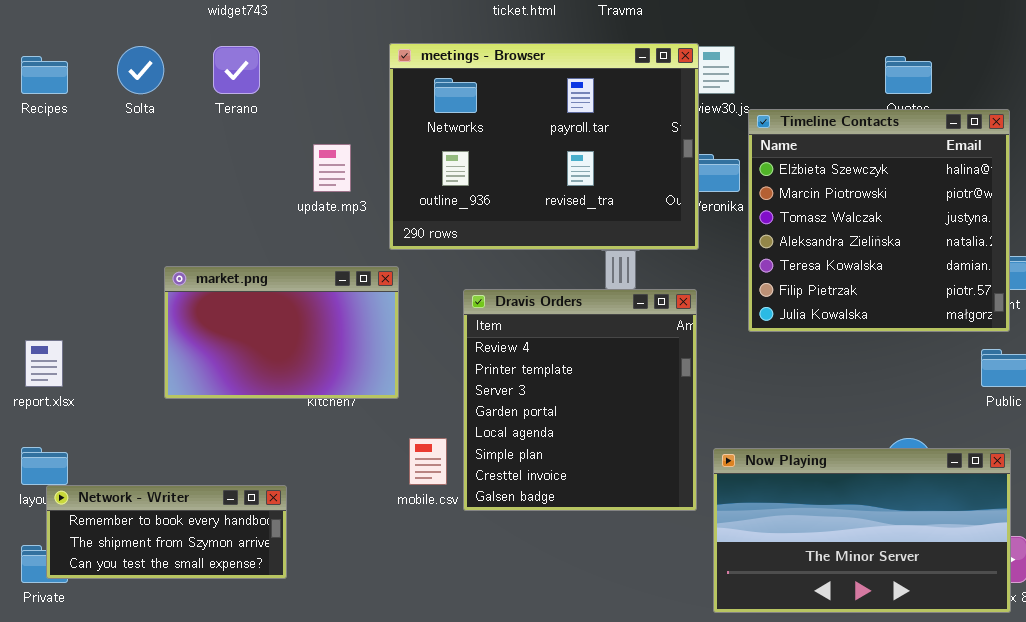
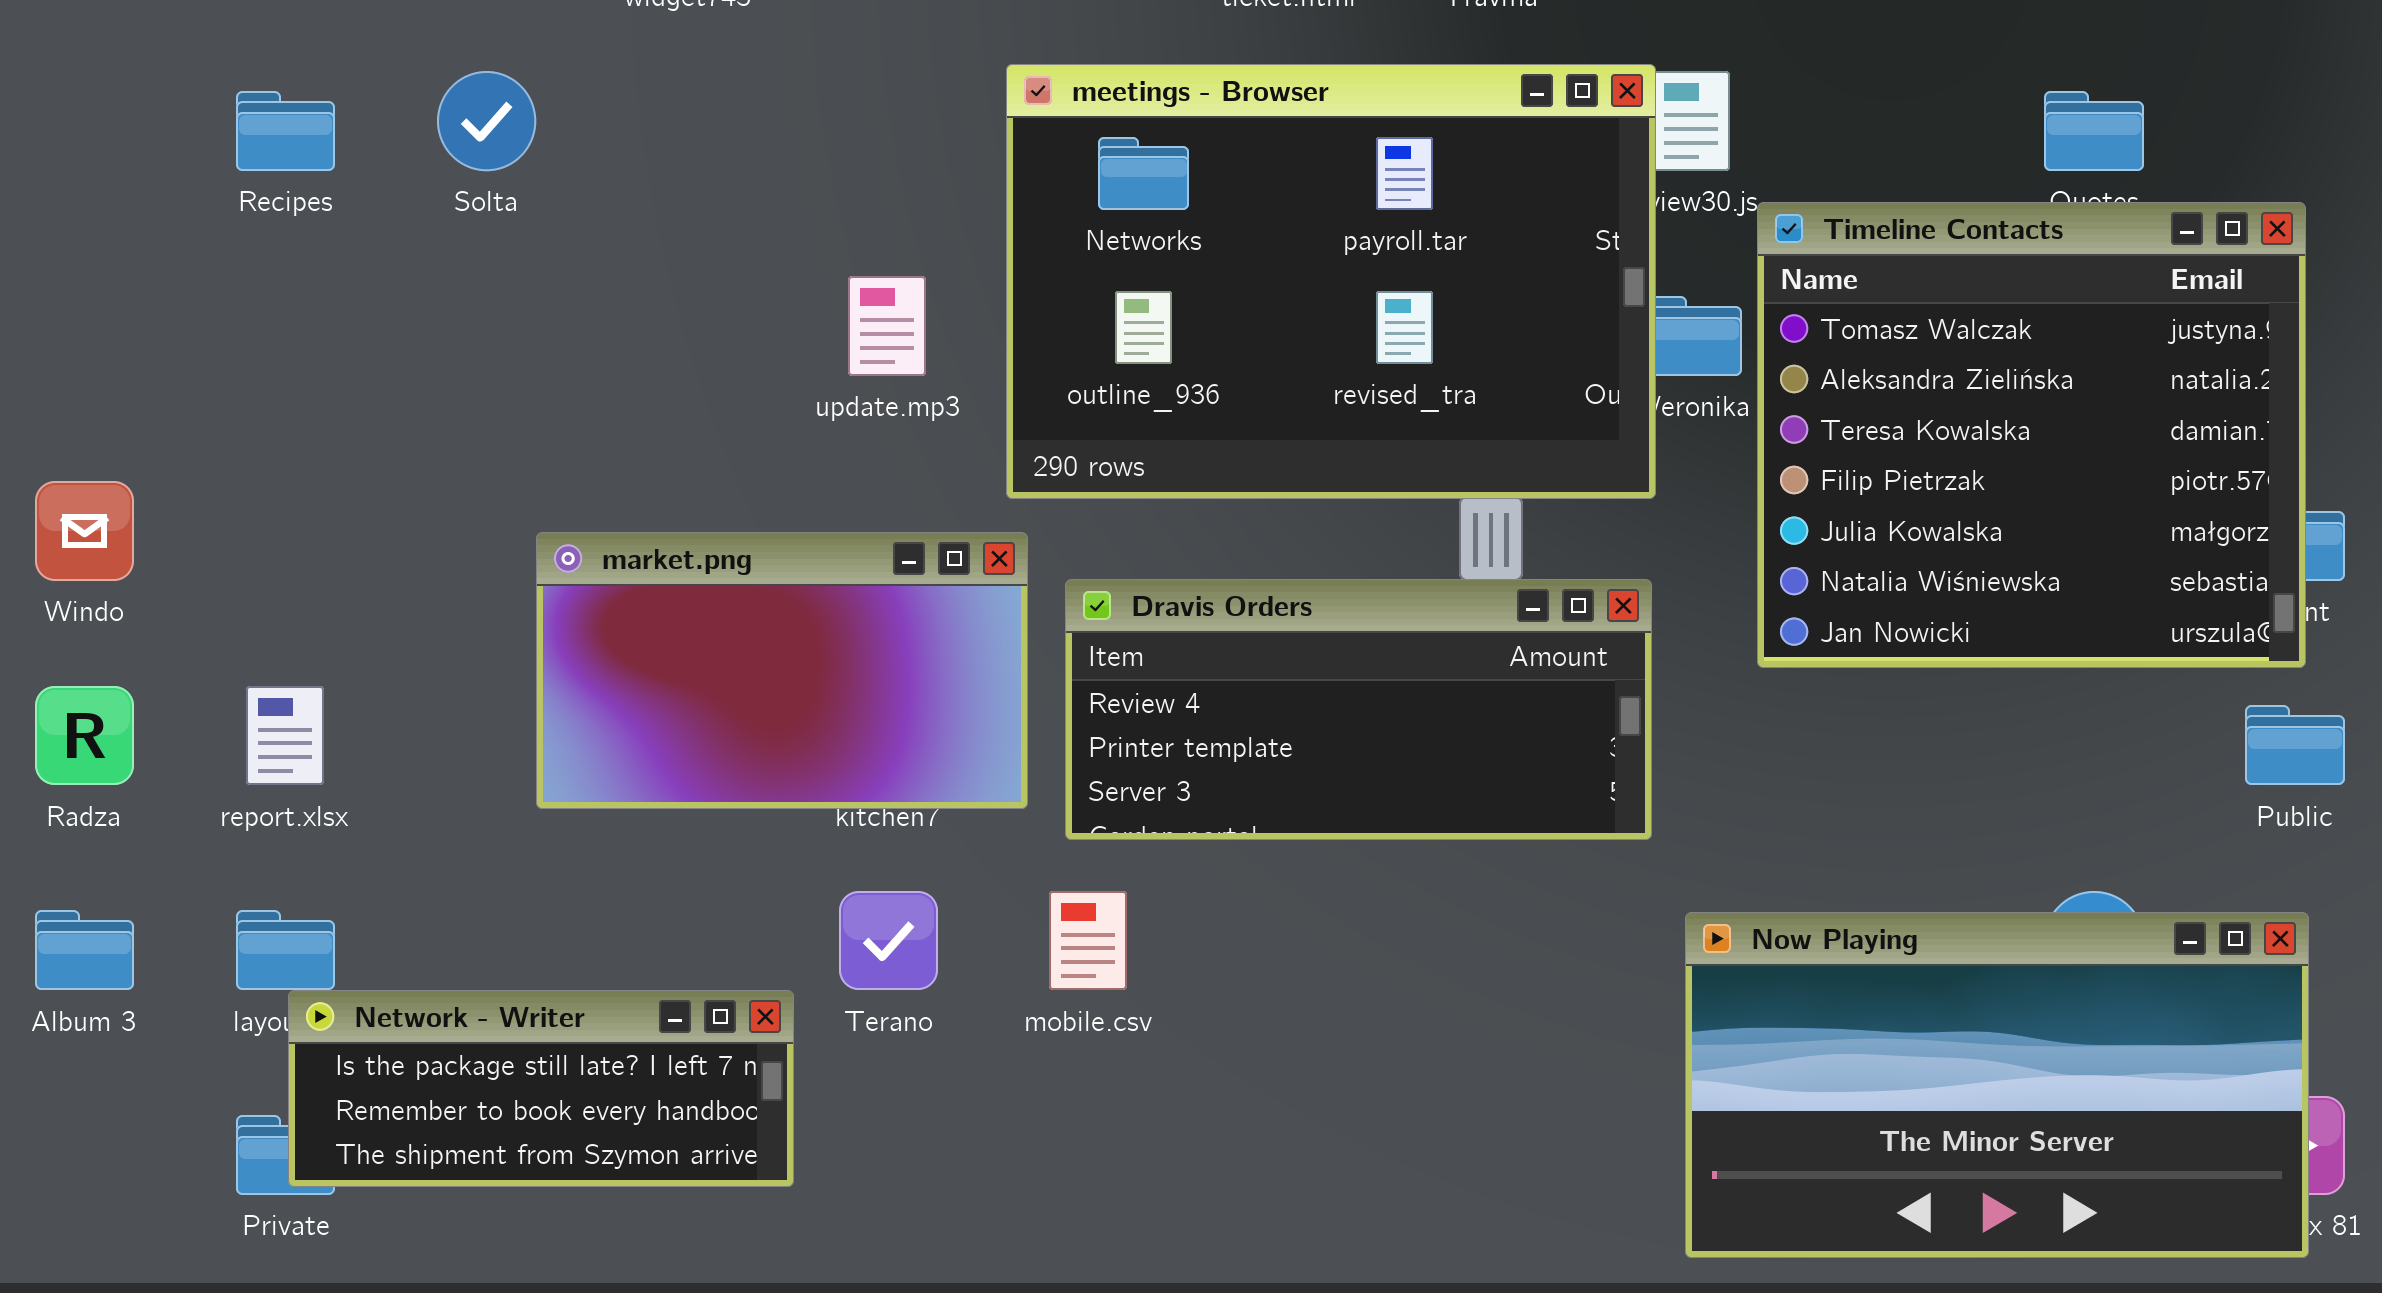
Terano: [213,46,260,94] -> [839,891,938,990], moved
Timeline Contacts: [748,109,1010,332] -> [1757,202,2306,668], scrolled down 2 rows
Dravis Orders: [463,289,697,511] -> [1065,579,1652,840], resized
Network - Writer: [46,485,287,579] -> [288,990,794,1187], scrolled up 1 row

